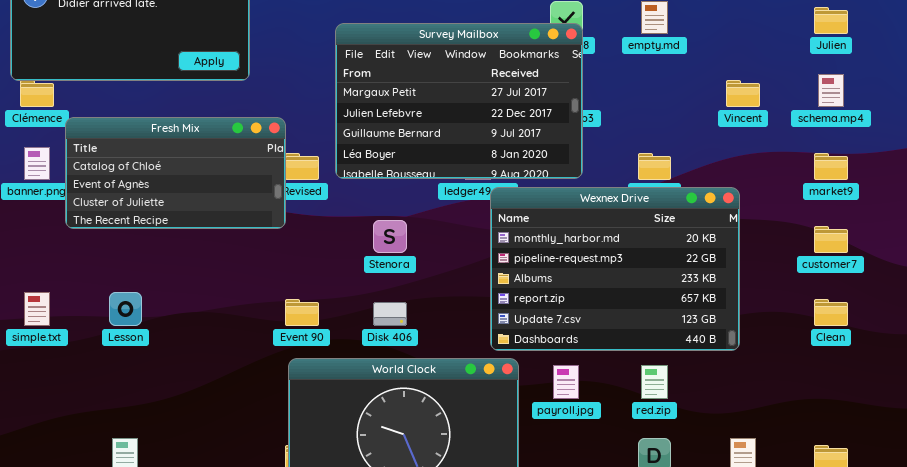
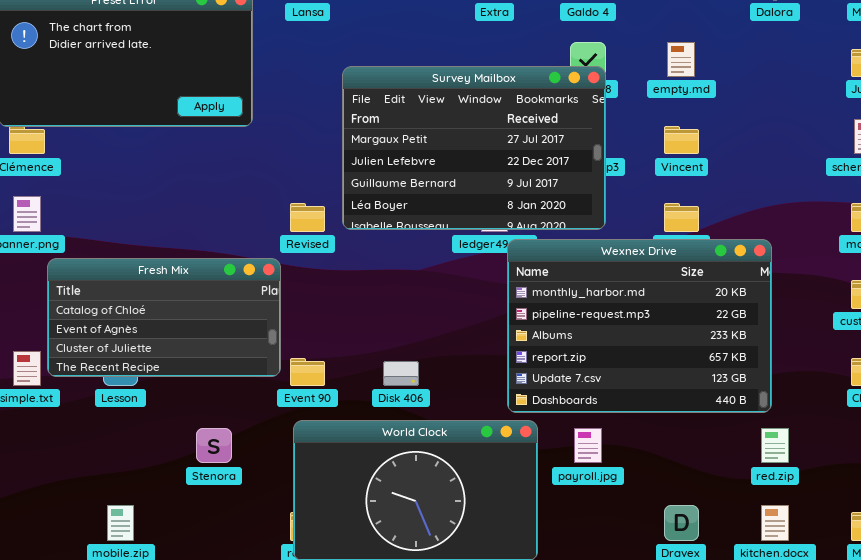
Vincent: [726,80,760,107] -> [664,126,699,154], moved
Fresh Mix: [65,117,286,229] -> [47,258,281,377], moved
Stenora: [373,220,407,253] -> [196,428,232,463], moved
red.zip: [641,365,668,399] -> [761,428,789,463], moved

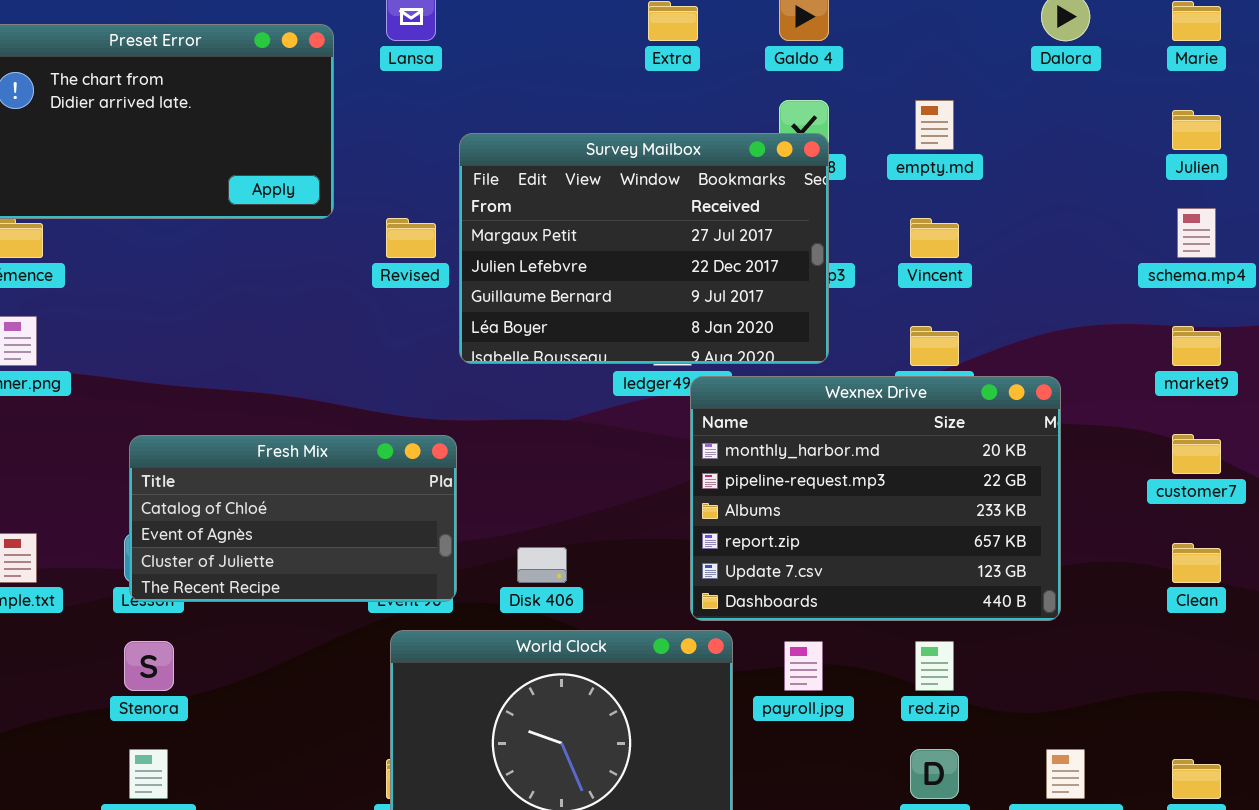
Revised: [290,203,325,232] -> [386,218,436,258], moved
Fresh Mix: [47,258,281,377] -> [129,435,457,602], moved
Stenora: [196,428,232,463] -> [124,641,174,691], moved
red.zip: [761,428,789,463] -> [915,641,954,691], moved

